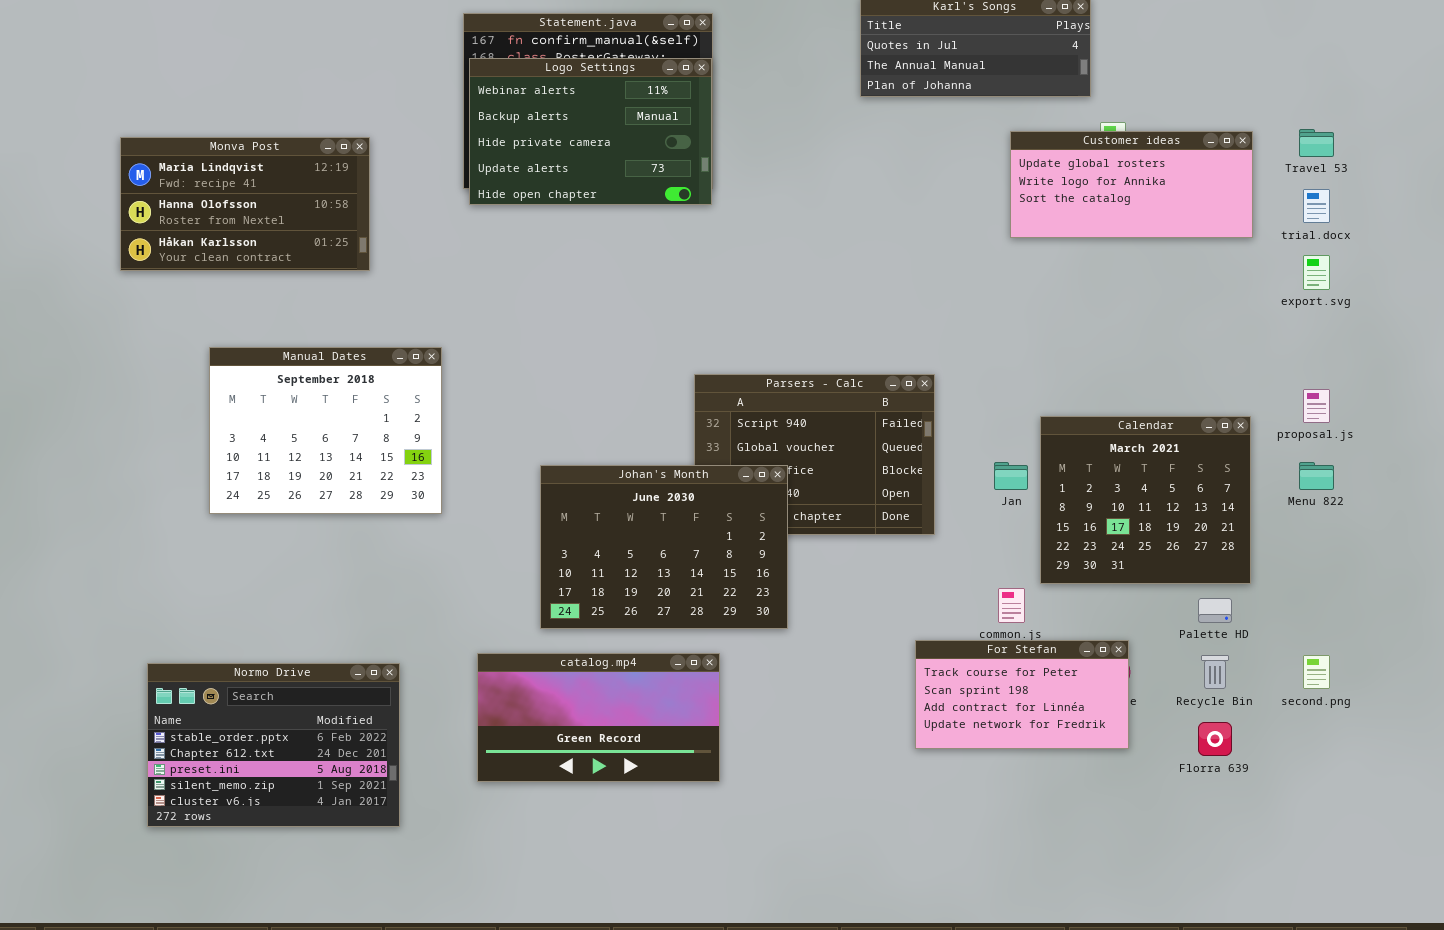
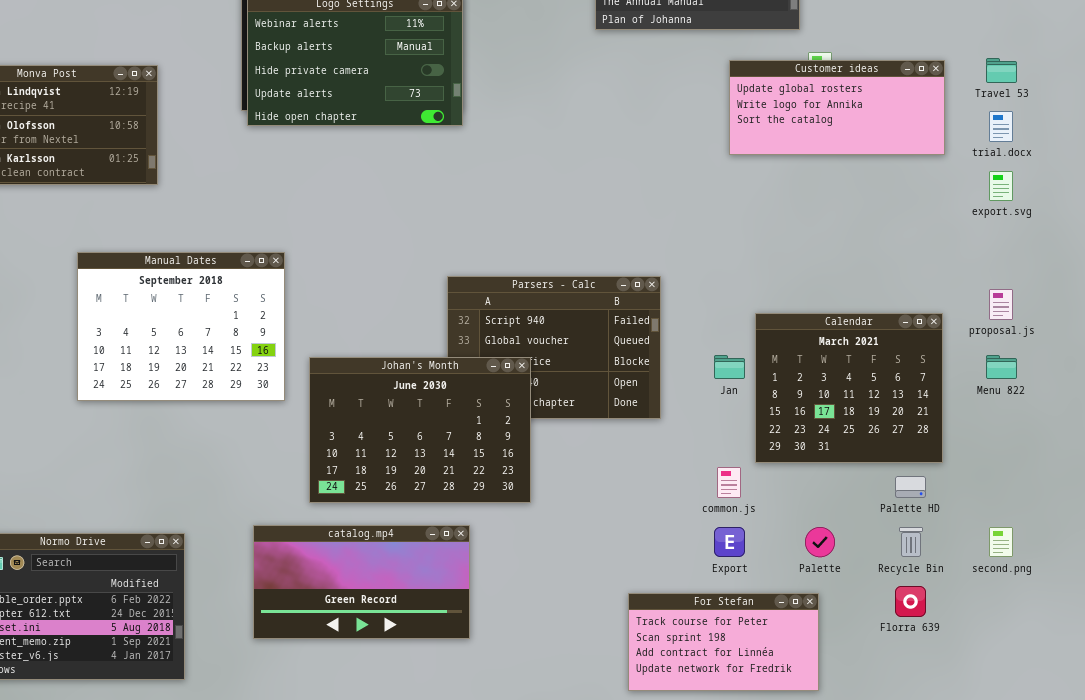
Manual Dates: [209,347,442,514] -> [77,252,285,401], moved
For Stefan: [915,640,1129,749] -> [628,593,819,691], moved

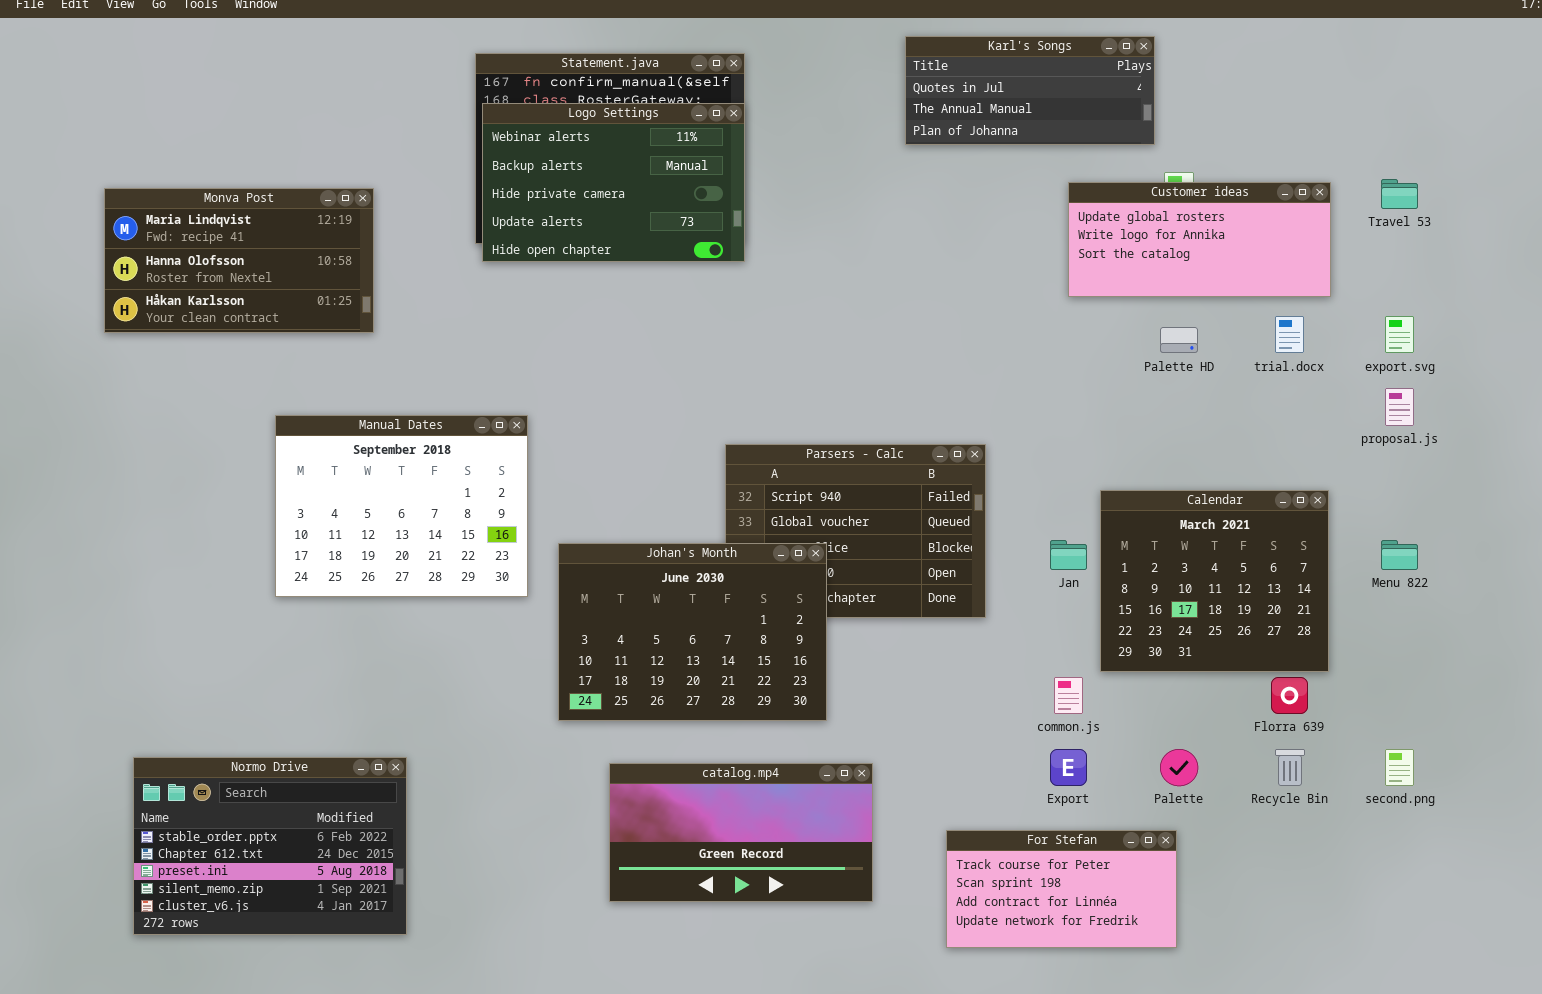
trial.docx: [989,111,1013,142] -> [1275,316,1304,353], moved
proposal.js: [989,289,1013,320] -> [1385,388,1414,426], moved
Palette HD: [895,476,926,498] -> [1160,327,1198,353], moved
catalog.mp4: [253,525,470,639] -> [609,763,873,902], moved
Florra 639: [895,586,926,617] -> [1271,677,1308,714], moved

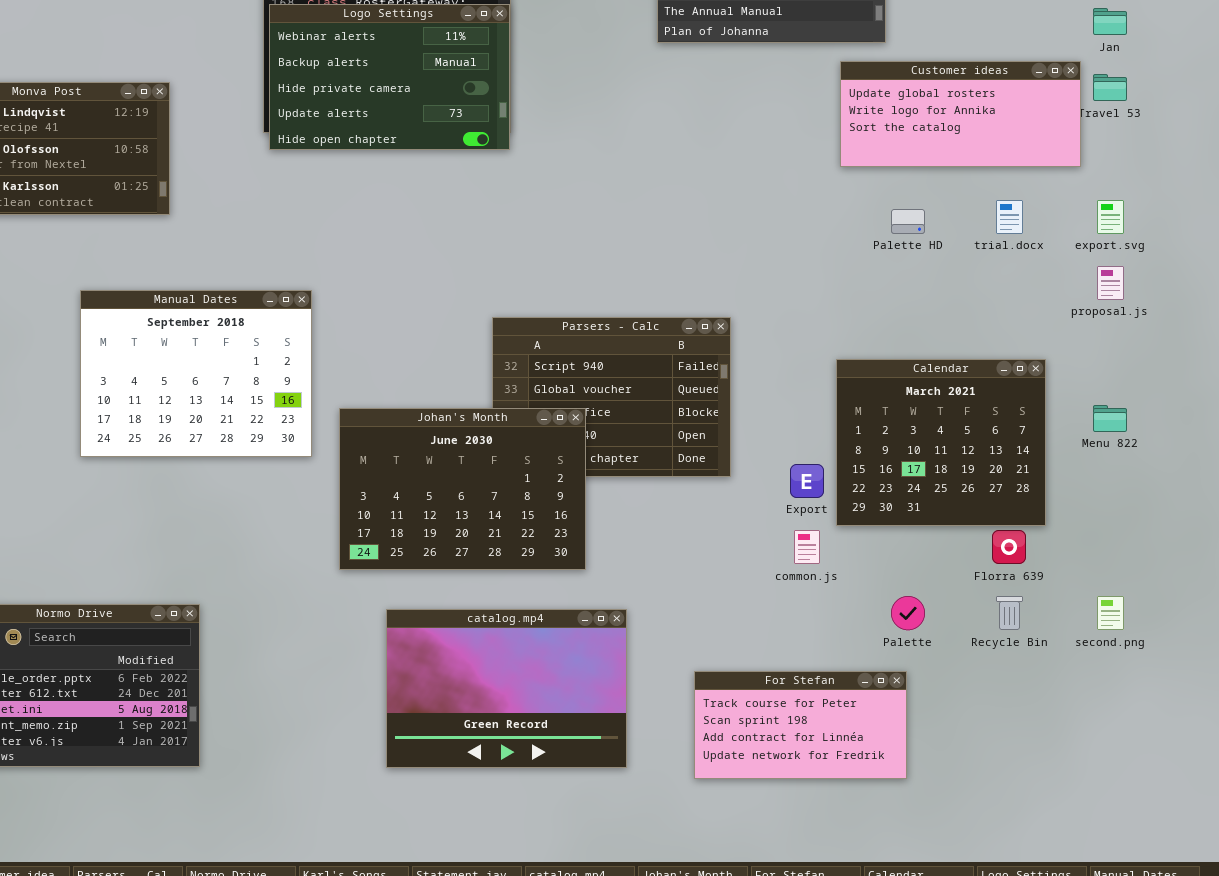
Customer ideas: [1068,182,1331,297] -> [840,61,1081,167], moved
Jan: [1050,540,1087,570] -> [1093,8,1127,35], moved
Export: [1050,749,1087,786] -> [790,464,824,498], moved
catalog.mp4: [609,763,873,902] -> [386,609,627,768], resized

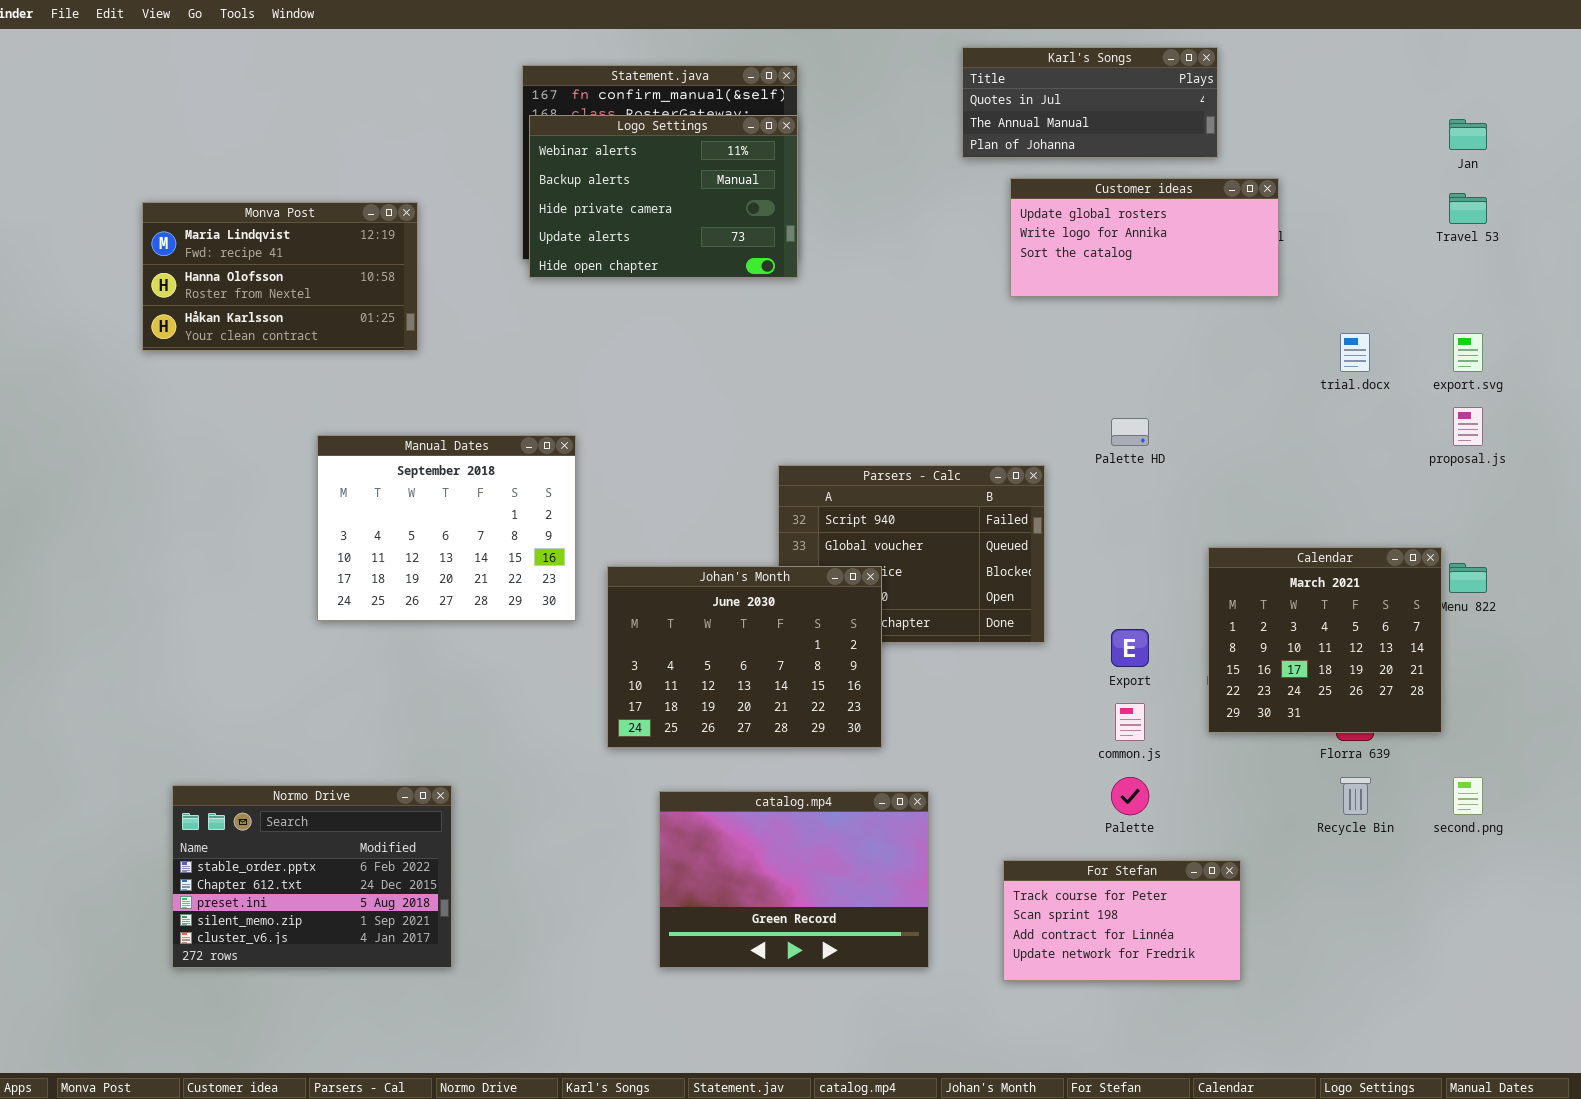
Customer ideas: [840,61,1081,167] -> [1010,178,1279,297], moved
Palette HD: [891,209,925,234] -> [1111,418,1149,446], moved
Calendar: [836,359,1046,526] -> [1208,547,1442,733], moved
Palette: [891,596,925,630] -> [1111,777,1149,815], moved

